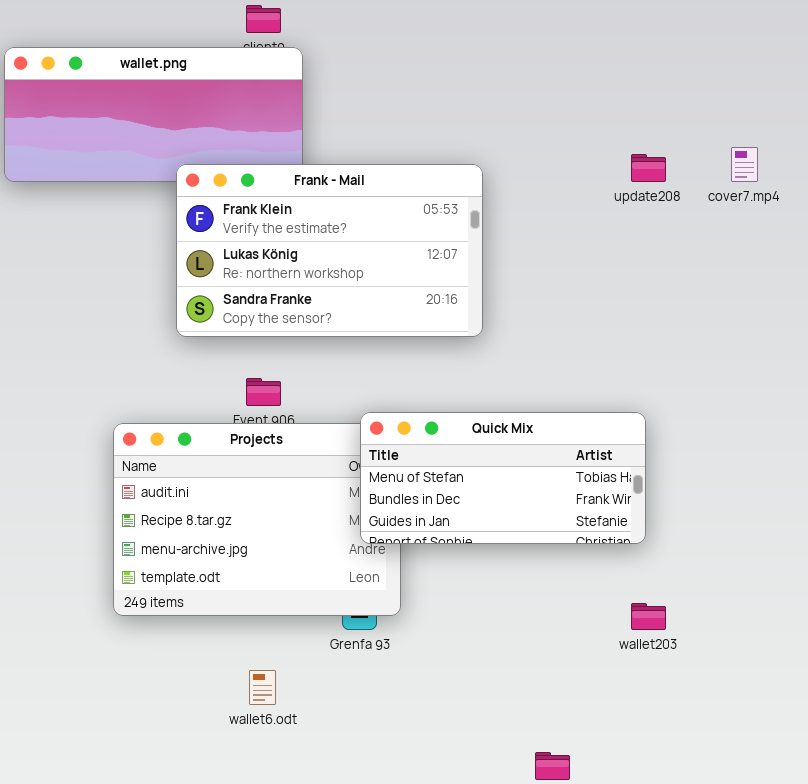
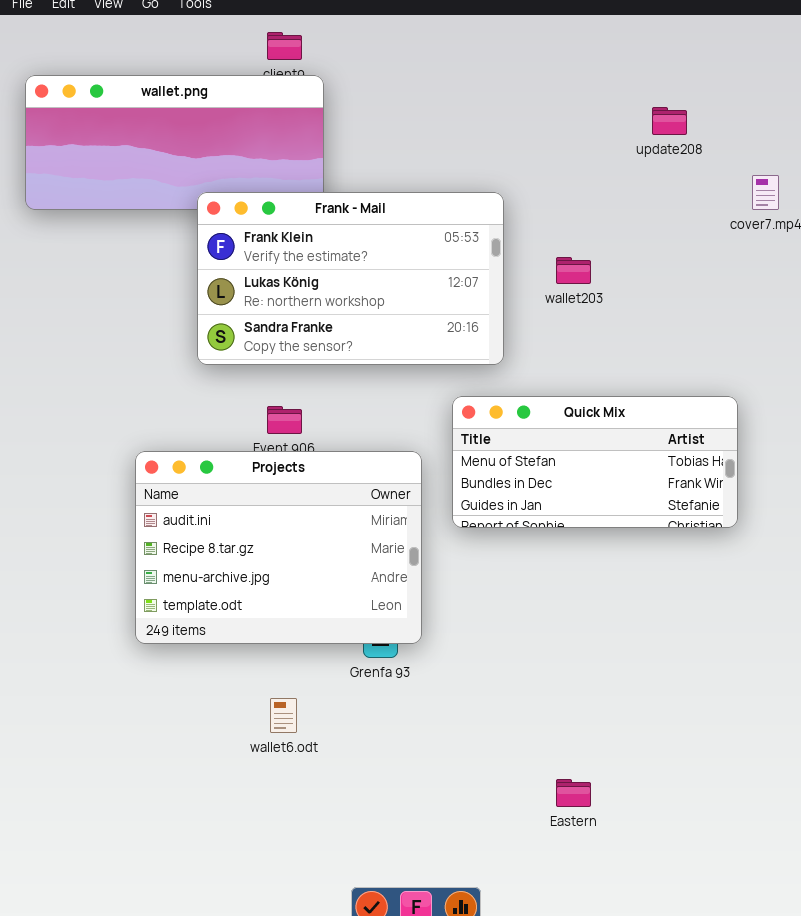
update208: [631,154,666,182] -> [652,107,687,135], moved
Quick Mix: [360,412,646,544] -> [452,396,738,528], moved
wallet203: [631,603,666,630] -> [556,257,591,284], moved

